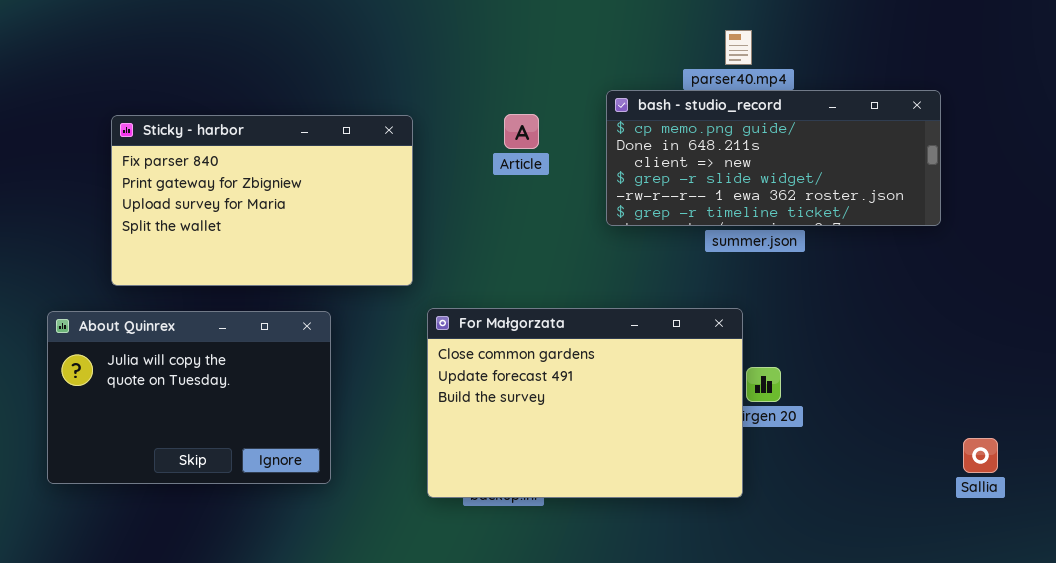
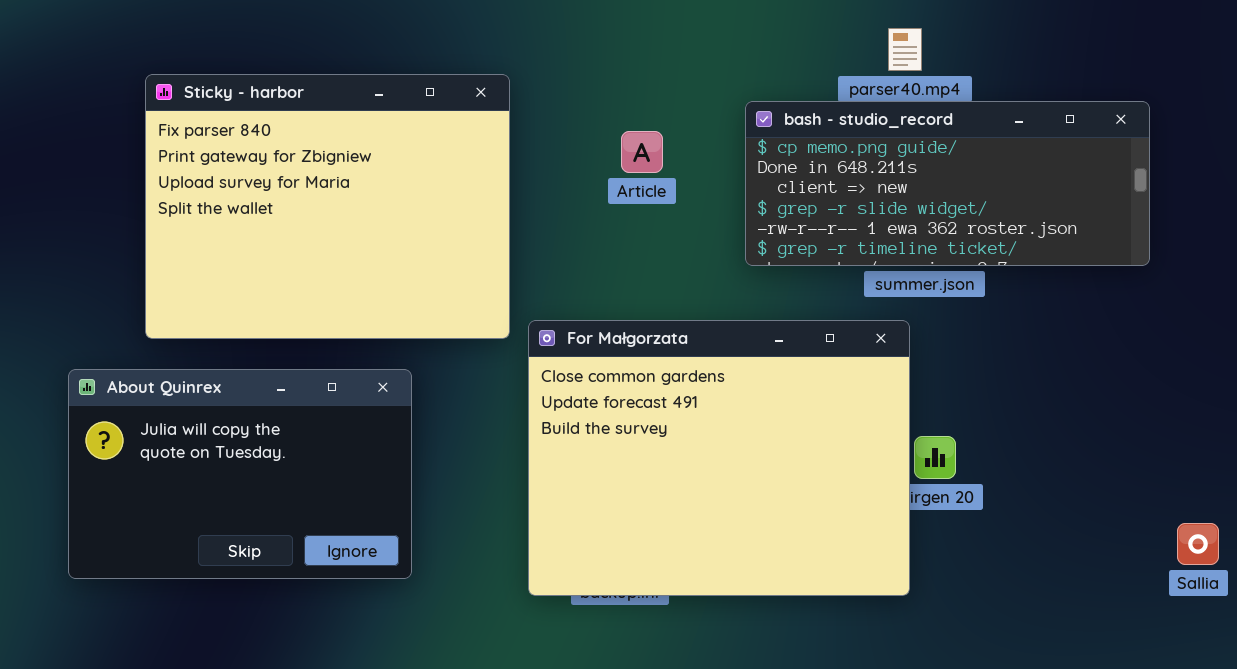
Sticky - harbor: [111,115,413,286] -> [145,74,510,339], resized
For Małgorzata: [427,308,743,498] -> [528,320,910,596], resized

